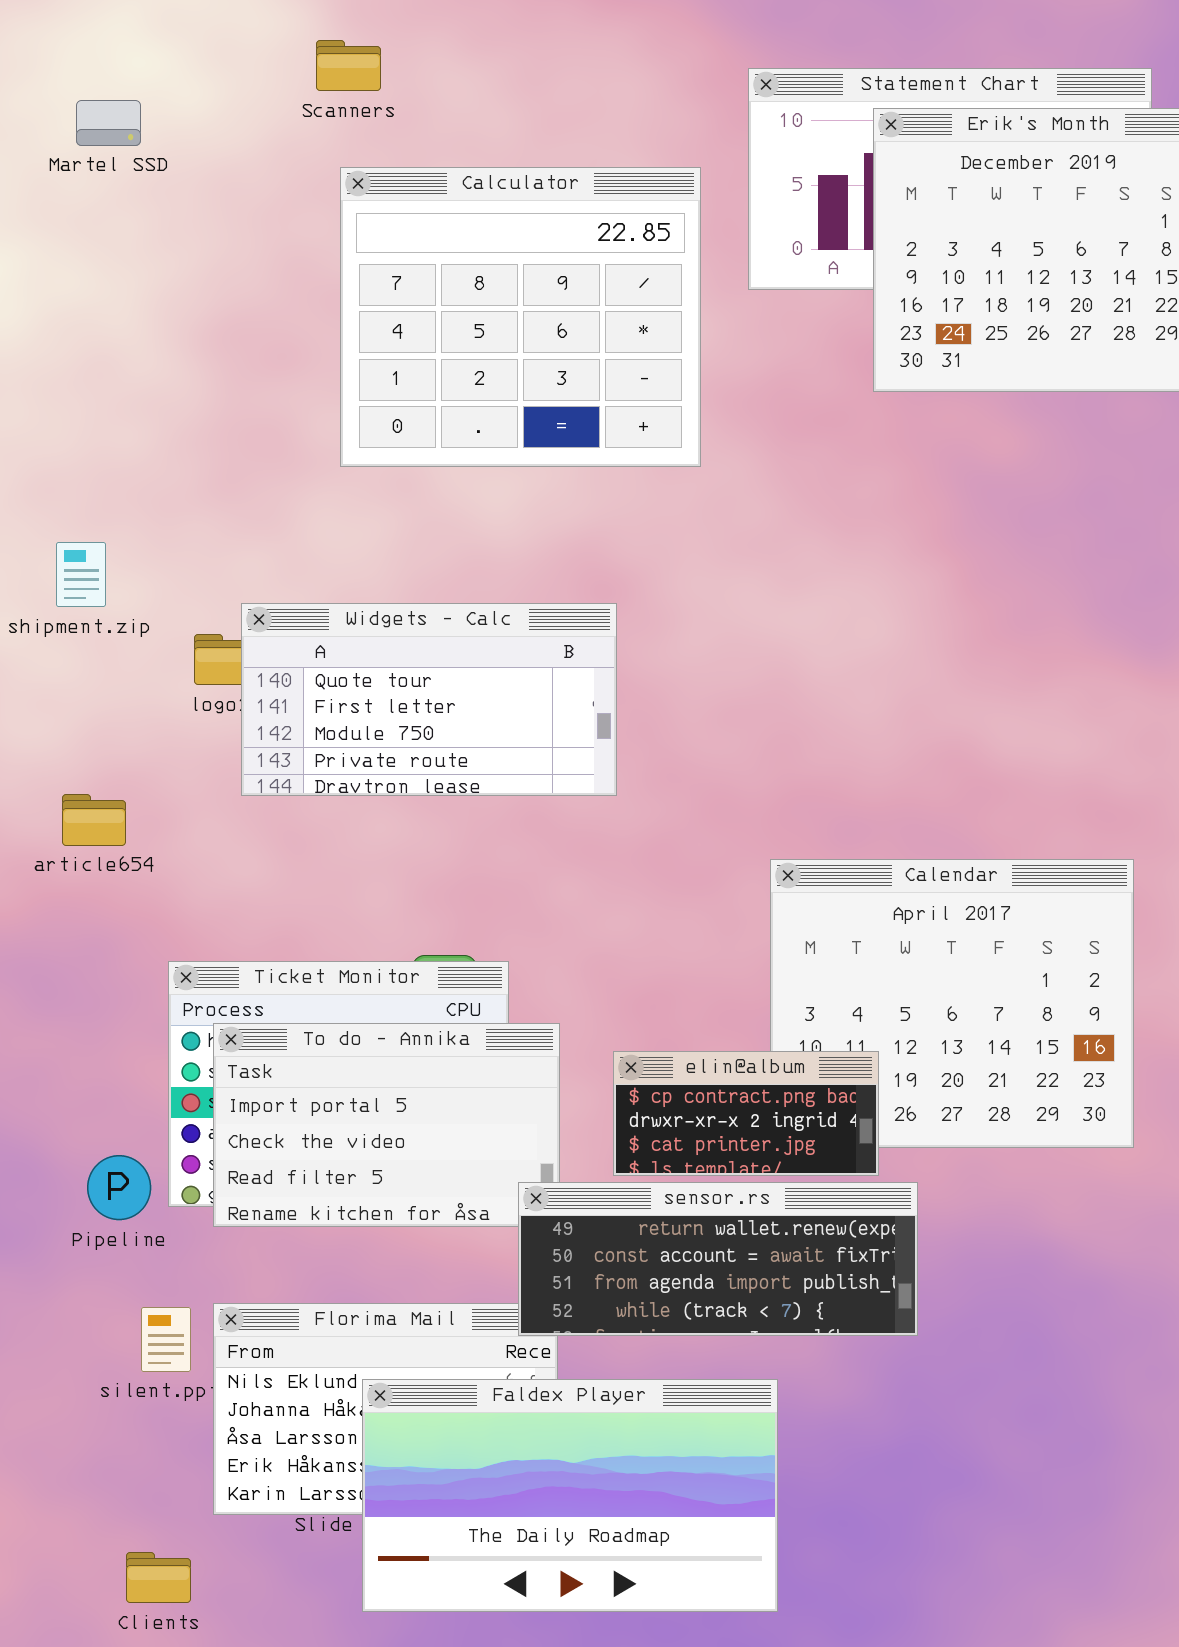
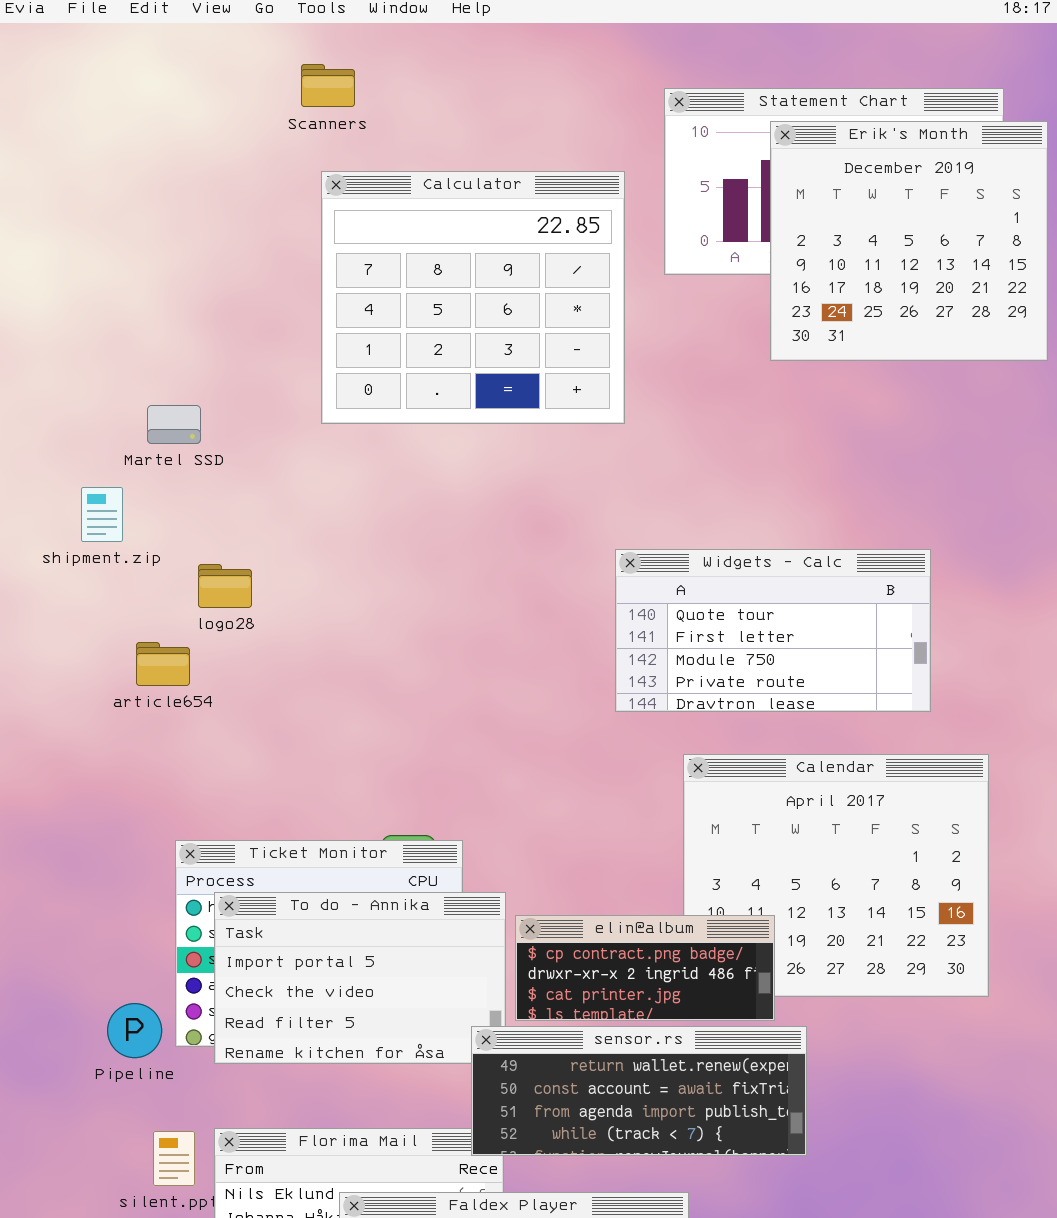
Martel SSD: [76,100,141,146] -> [147,405,201,444], moved
Widgets - Calc: [241,603,617,796] -> [615,549,931,712], moved
article654: [62,794,126,846] -> [136,642,190,686], moved
elin@album: [613,1051,879,1176] -> [515,915,775,1021], resized

